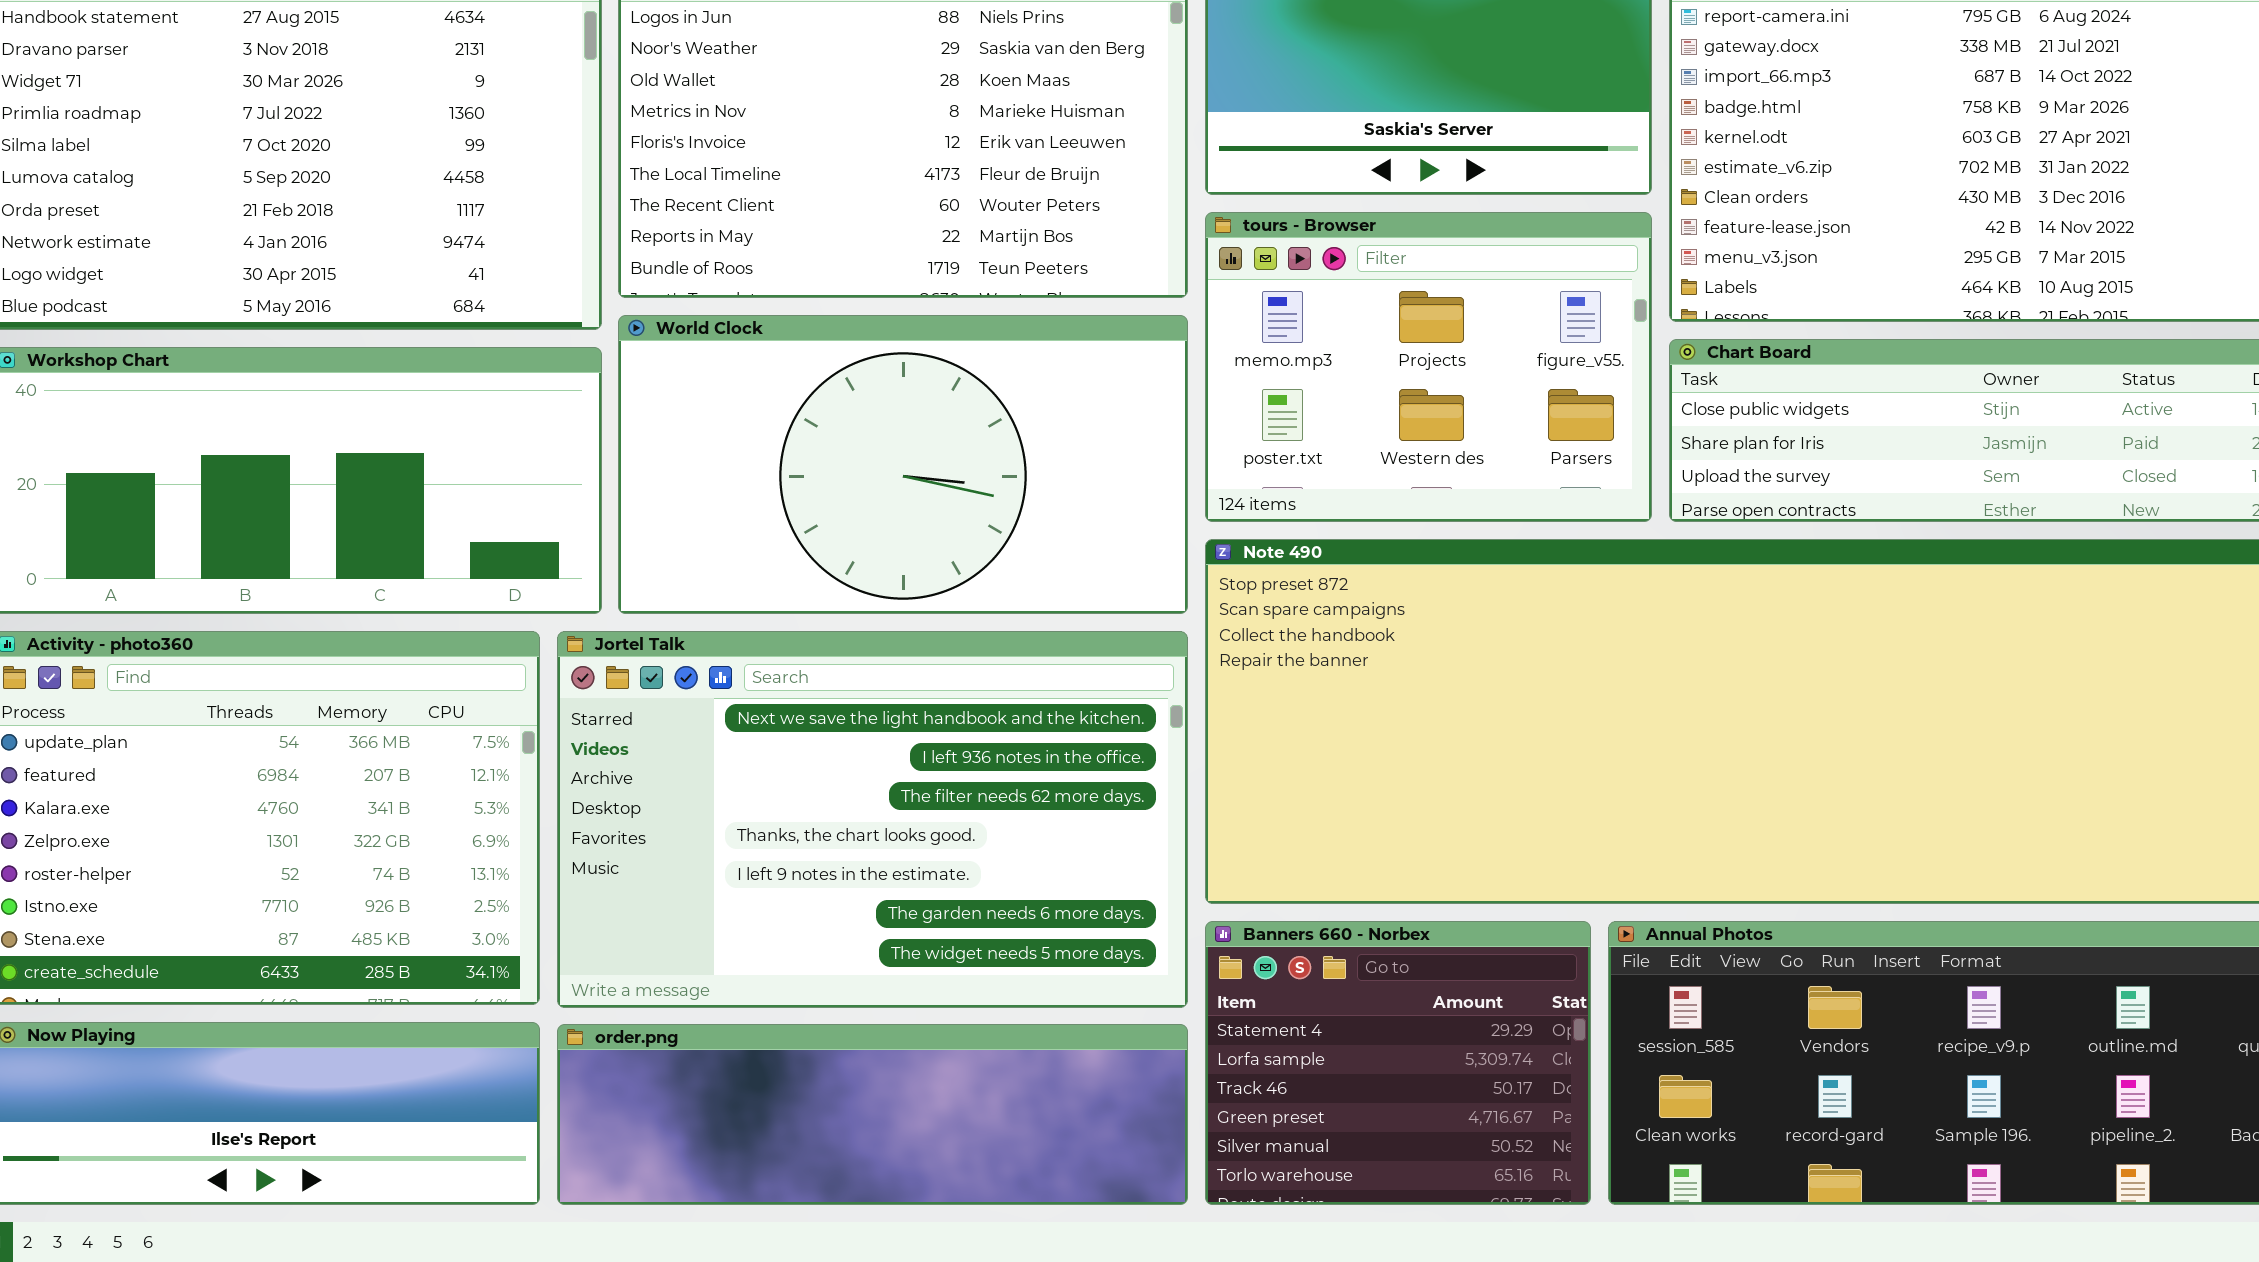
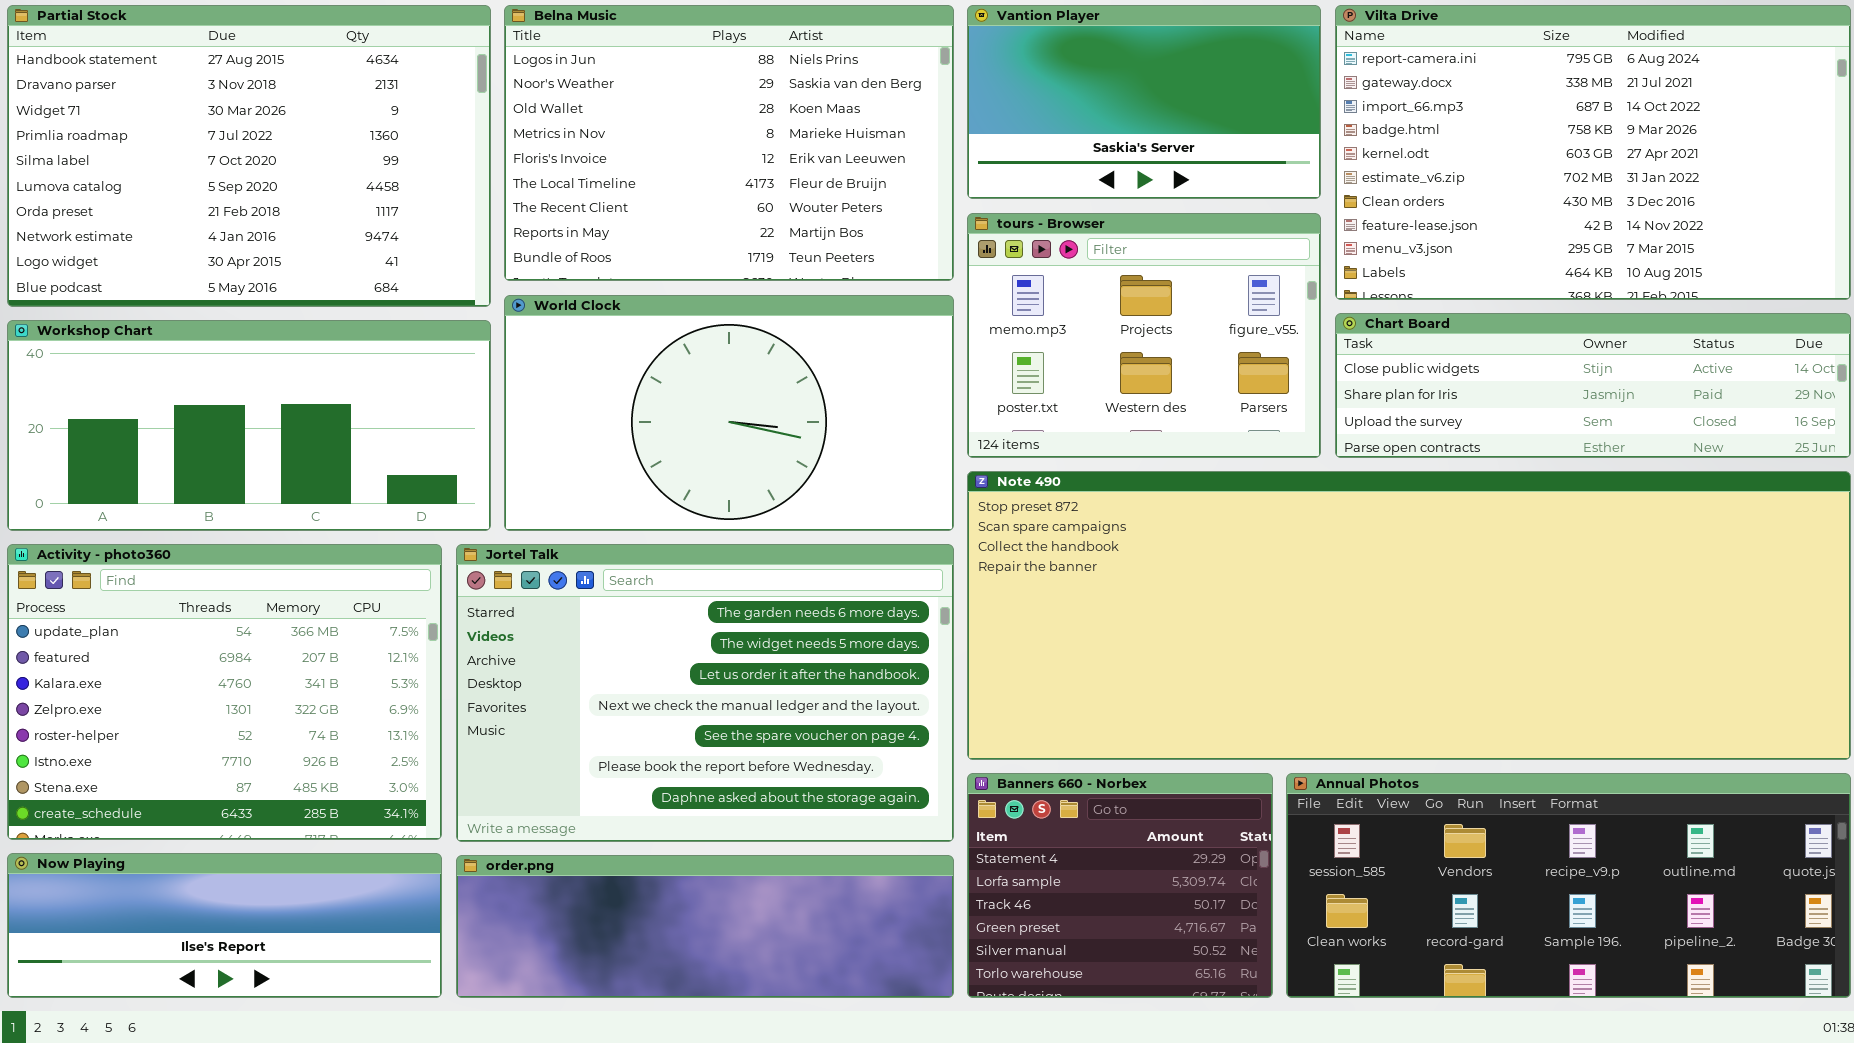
Jortel Talk: [557,631,1188,1008] -> [456,544,954,842], scrolled down 5 rows

